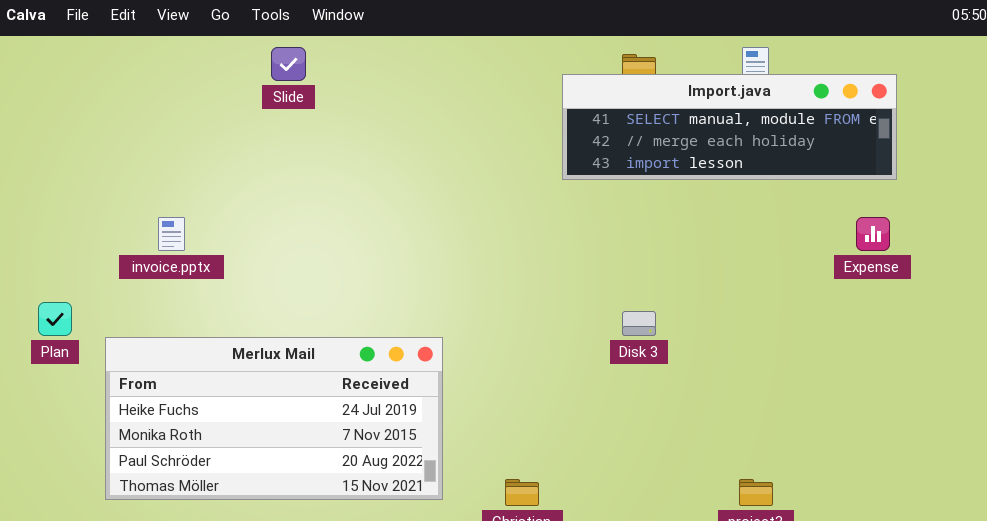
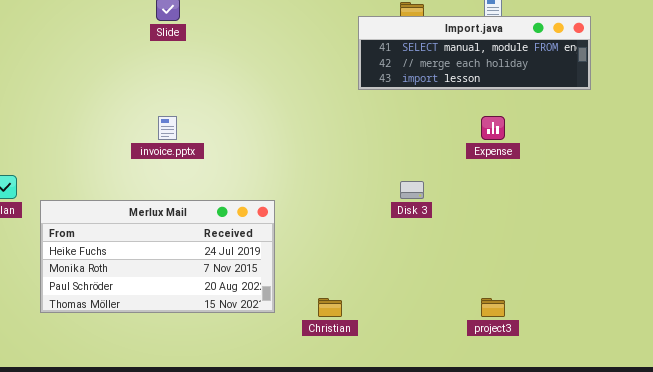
invoice.pptx: [158,217,185,251] -> [158,116,177,140], moved
Expense: [856,217,890,251] -> [481,116,505,140], moved

